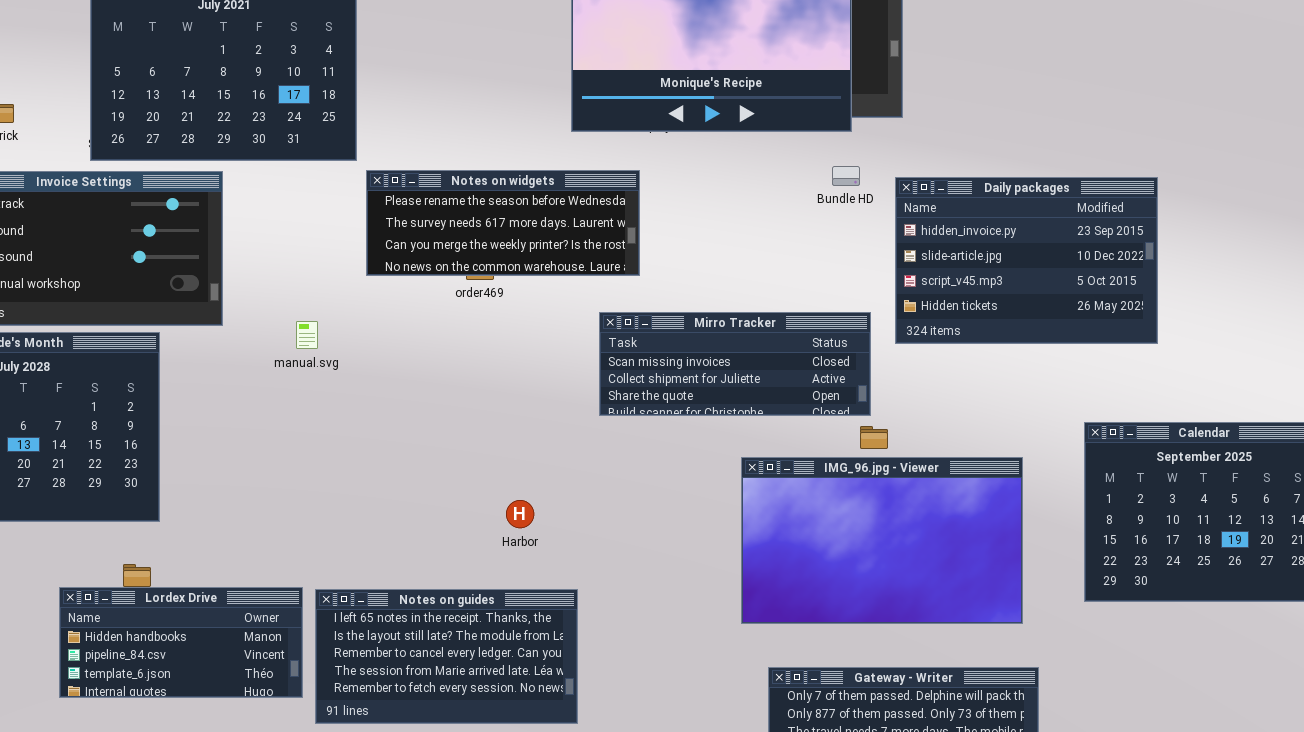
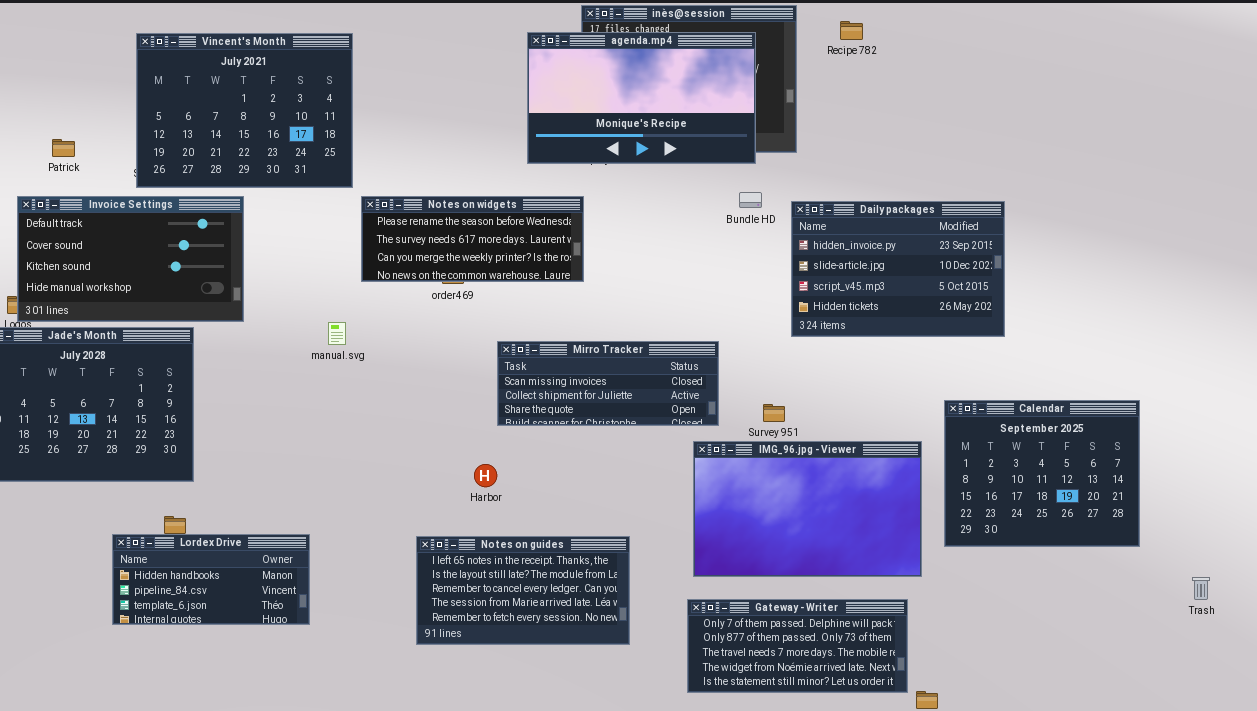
Mirro Tracker: [599,312,871,416] -> [497,341,719,426], moved
manual.svg: [296,321,318,349] -> [328,322,346,345], moved
IMG_96.jpg - Viewer: [741,457,1023,624] -> [693,441,922,577], moved
Notes on guides: [315,589,578,724] -> [416,536,630,645], moved

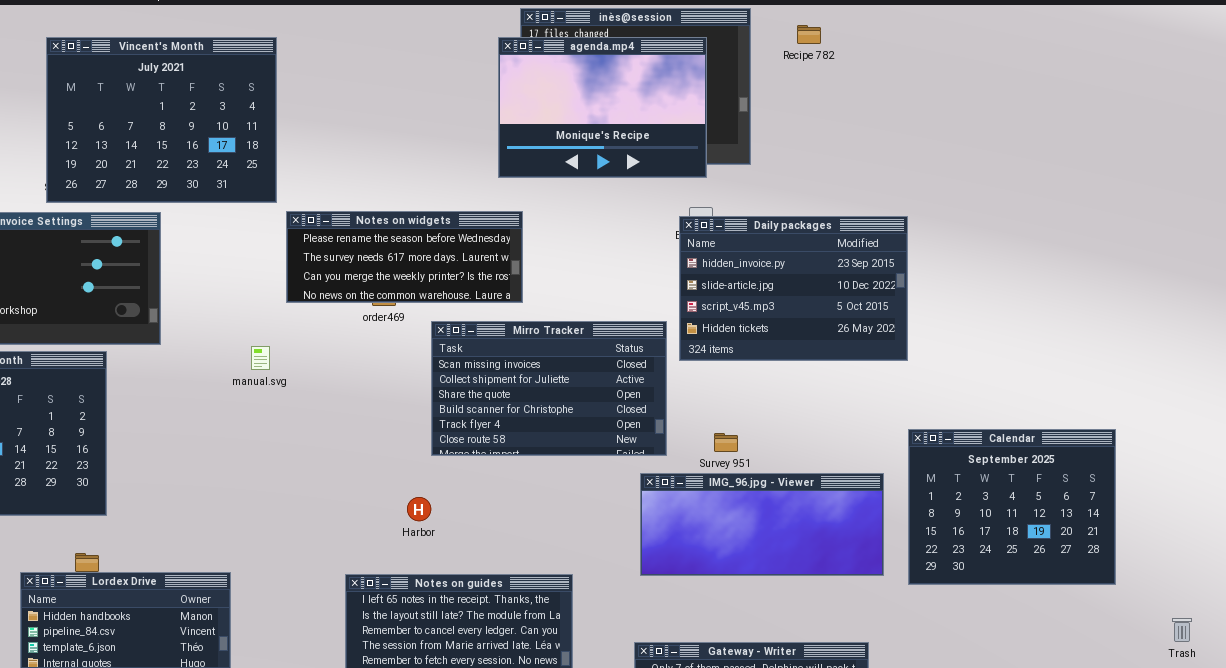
agenda.mp4: [527,32,756,164] -> [498,37,707,178], resized
Daily packages: [791,201,1005,337] -> [679,216,908,361], moved
Mirro Tracker: [497,341,719,426] -> [431,321,667,456], resized
IMG_96.jpg - Viewer: [693,441,922,577] -> [640,473,884,576], resized

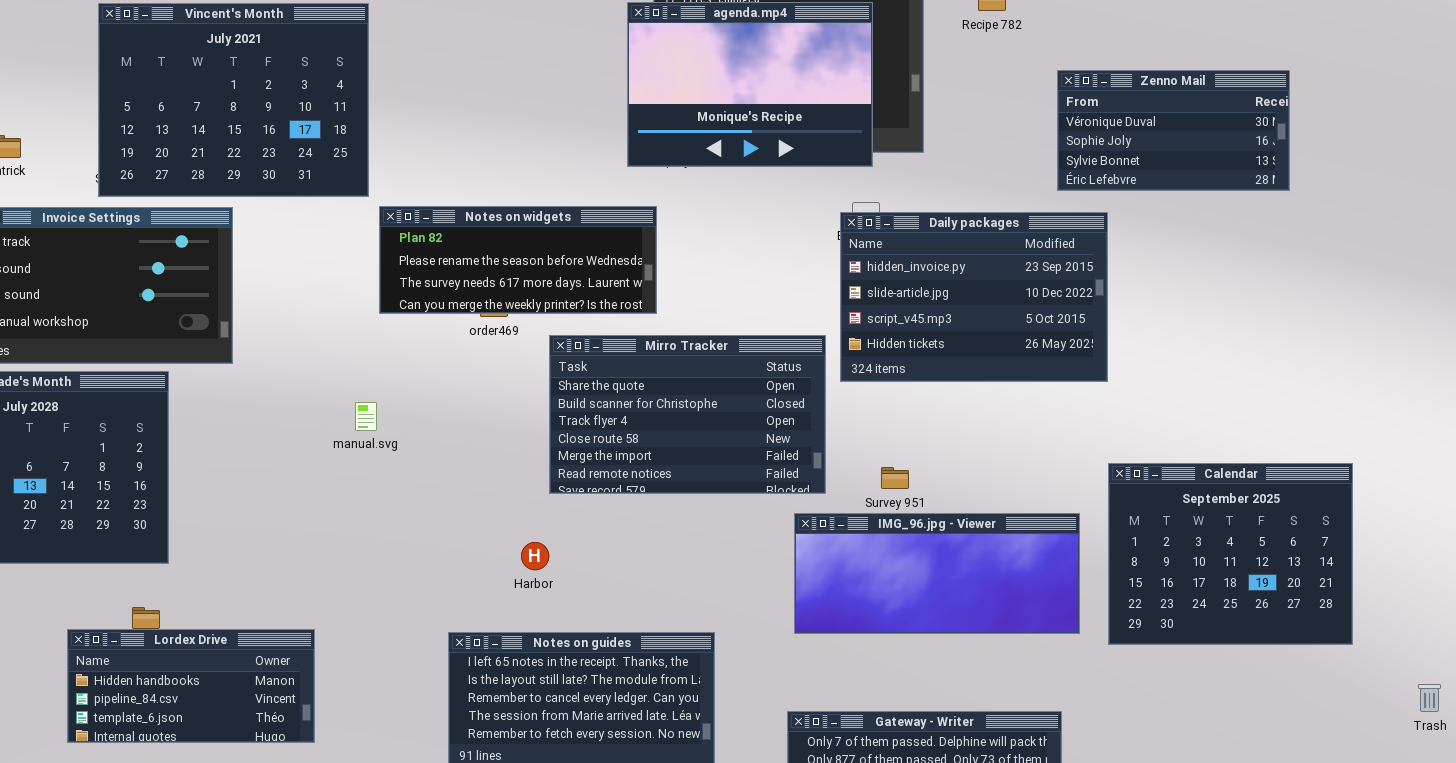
Zenno Mail: none -> [1057,70,1290,191], opened
Notes on widgets: [286,211,523,303] -> [379,206,657,314], scrolled up 1 row
Mirro Tracker: [431,321,667,456] -> [549,335,826,494], scrolled down 2 rows
manual.svg: [251,346,270,370] -> [355,402,377,431], moved

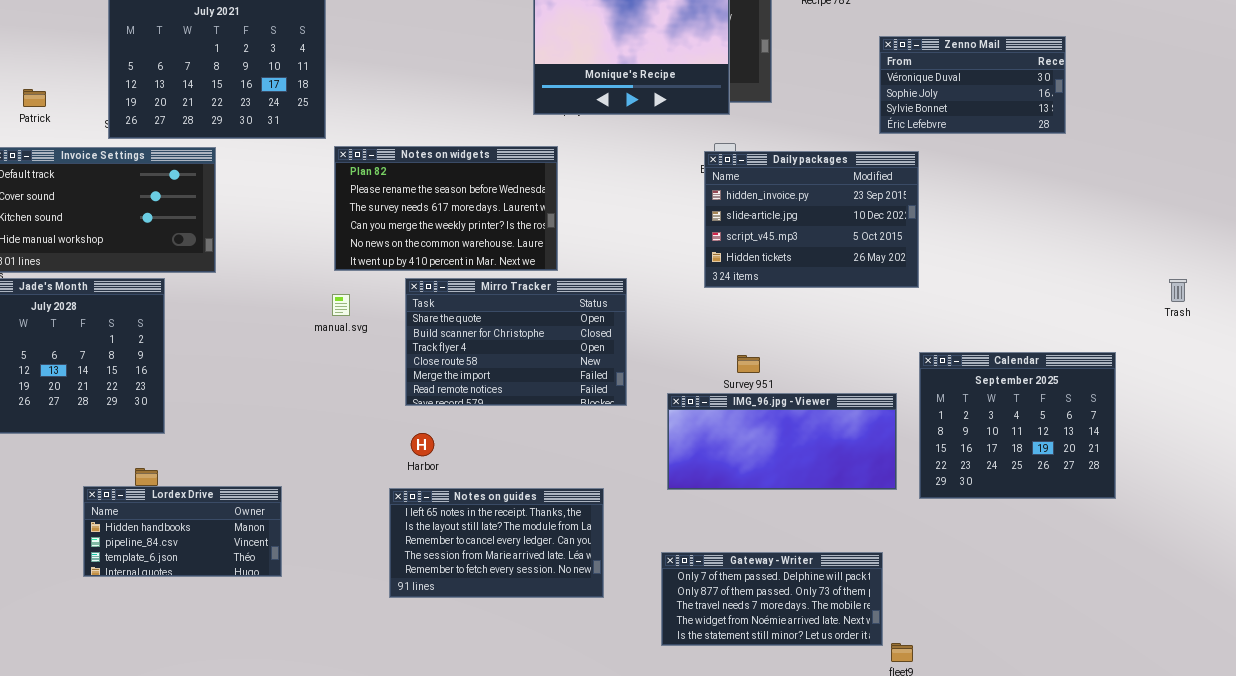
Notes on widgets: [379,206,657,314] -> [334,146,558,271], resized
Mirro Tracker: [549,335,826,494] -> [405,278,627,406], moved
manual.svg: [355,402,377,431] -> [332,294,350,316], moved
Harbor: [521,542,549,570] -> [411,433,434,456], moved
Trash: [1418,684,1441,712] -> [1169,279,1187,302], moved

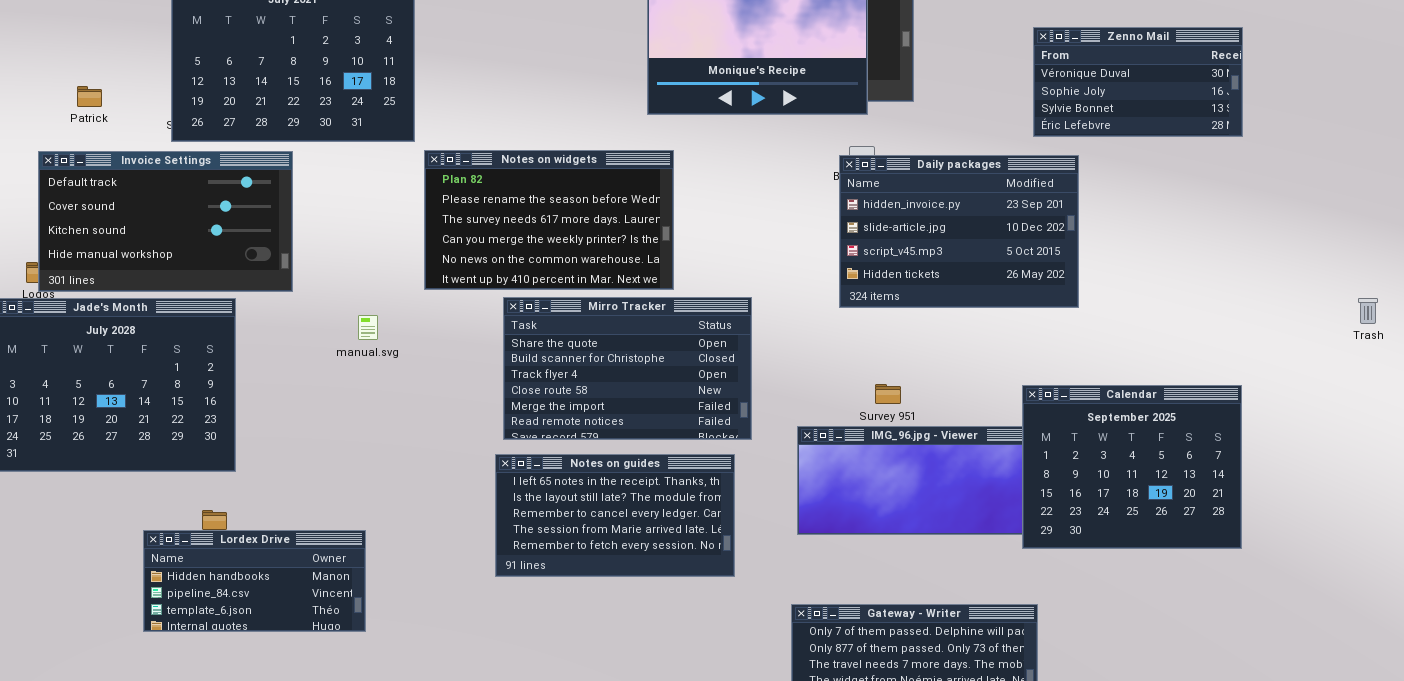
manual.svg: [332,294,350,316] -> [358,315,378,340], moved
Calendar: [919,352,1116,499] -> [1022,385,1242,549], moved
Notes on guides: [389,488,604,598] -> [495,454,735,577], moved

